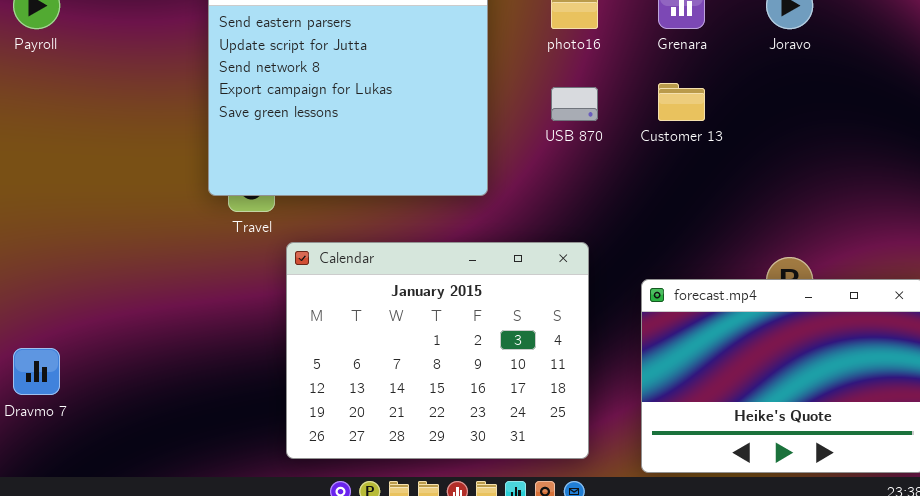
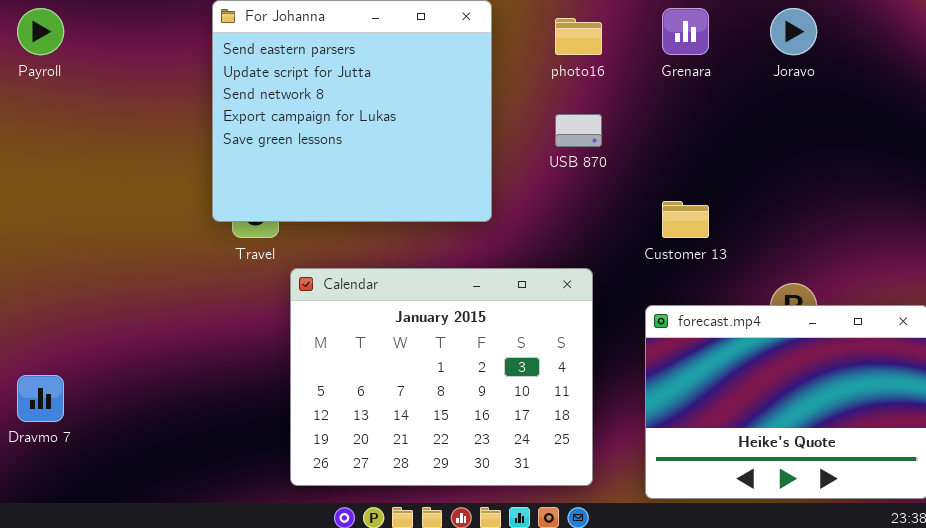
Customer 13: [658,83,705,121] -> [662,201,709,238], moved

